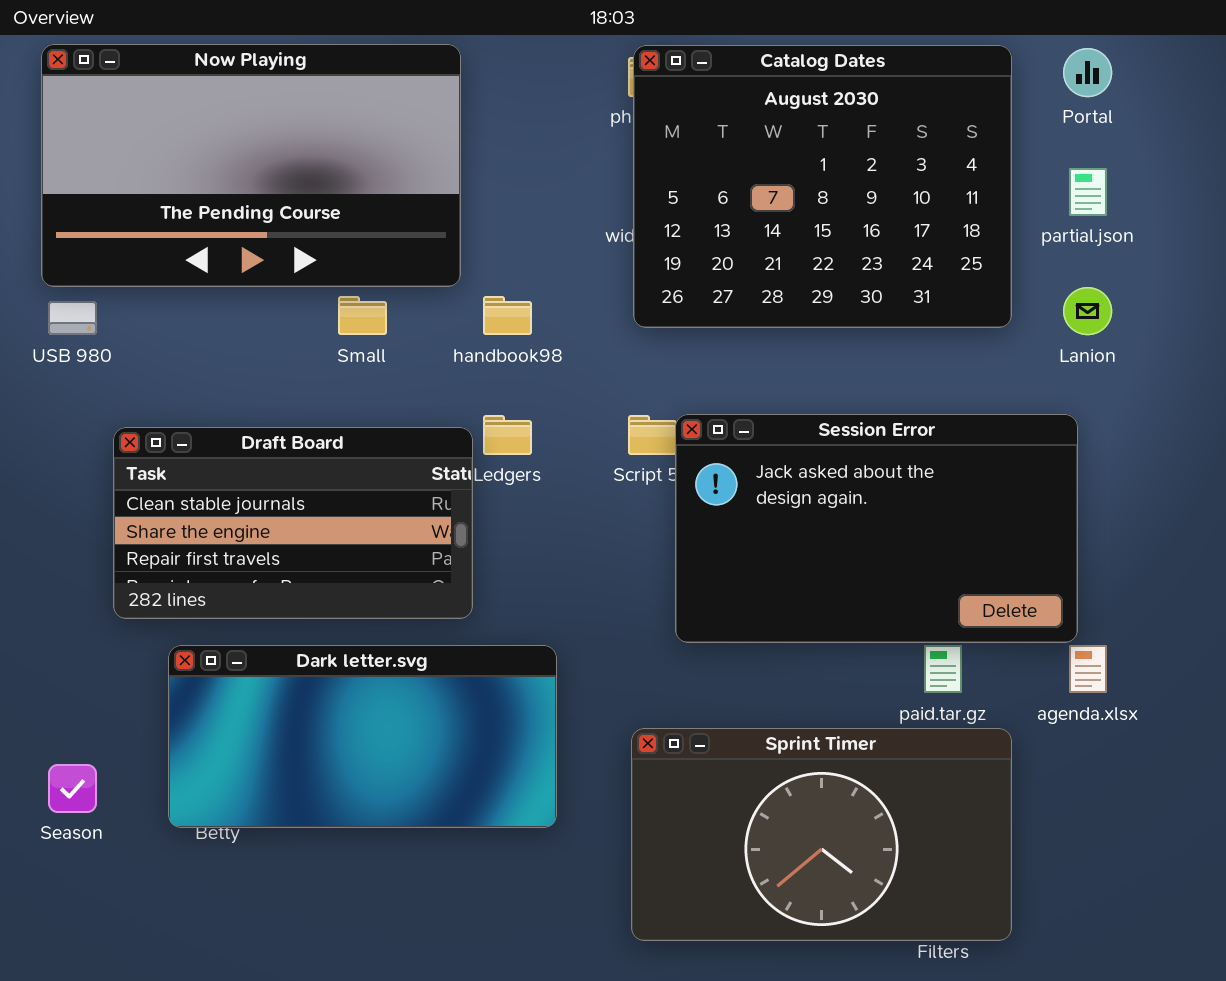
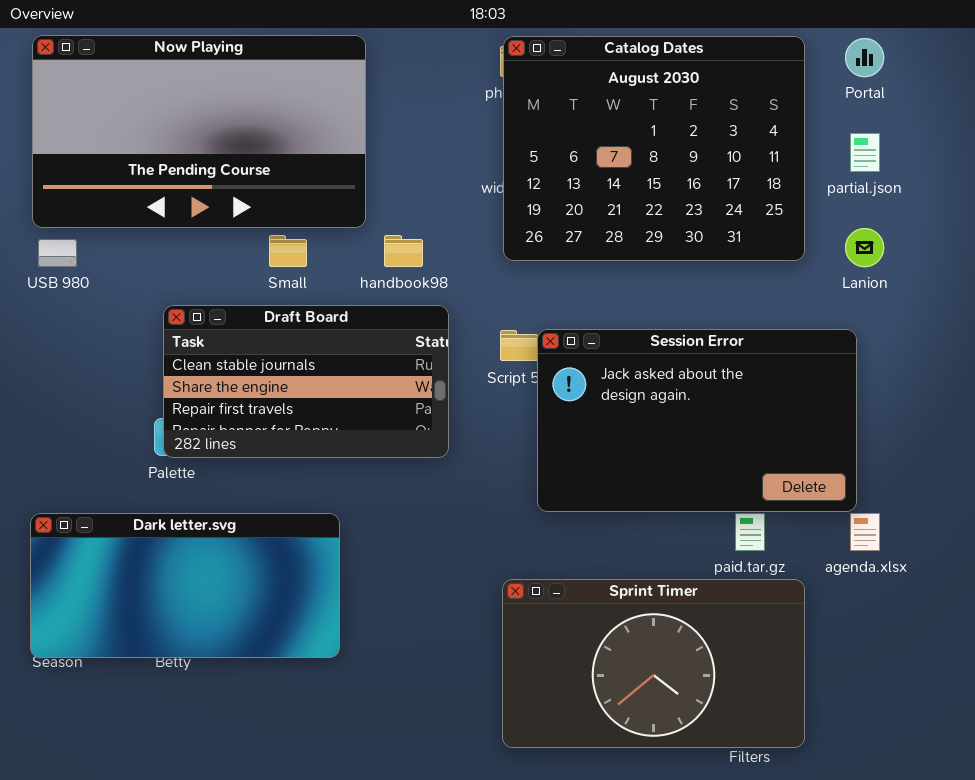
Draft Board: [113,427,473,619] -> [163,305,449,458], moved
Dark letter.svg: [168,645,557,828] -> [30,513,340,658], moved

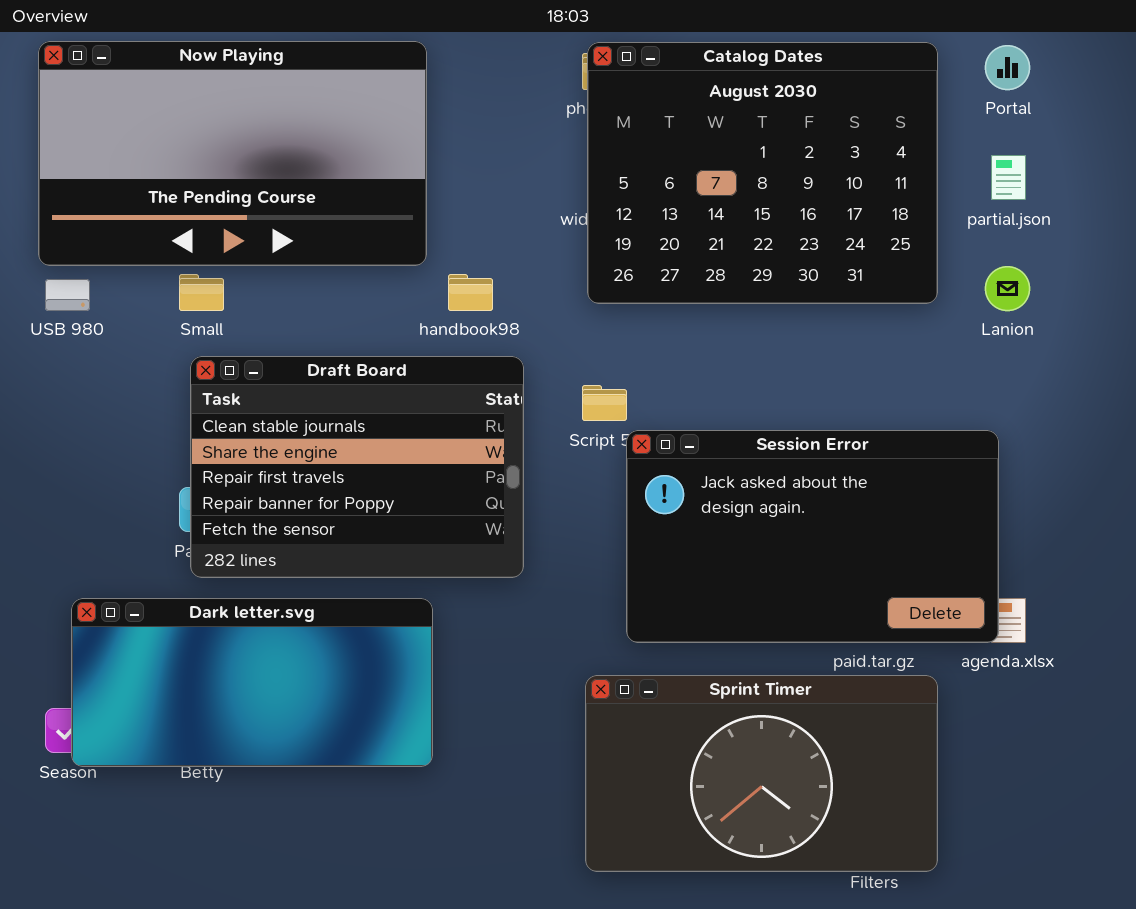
Small: [269,235,307,267] -> [179,274,224,311], moved
Draft Board: [163,305,449,458] -> [190,356,524,578], resized
Session Error: [537,329,857,512] -> [626,430,999,643], moved
Dark letter.svg: [30,513,340,658] -> [71,598,433,767], moved

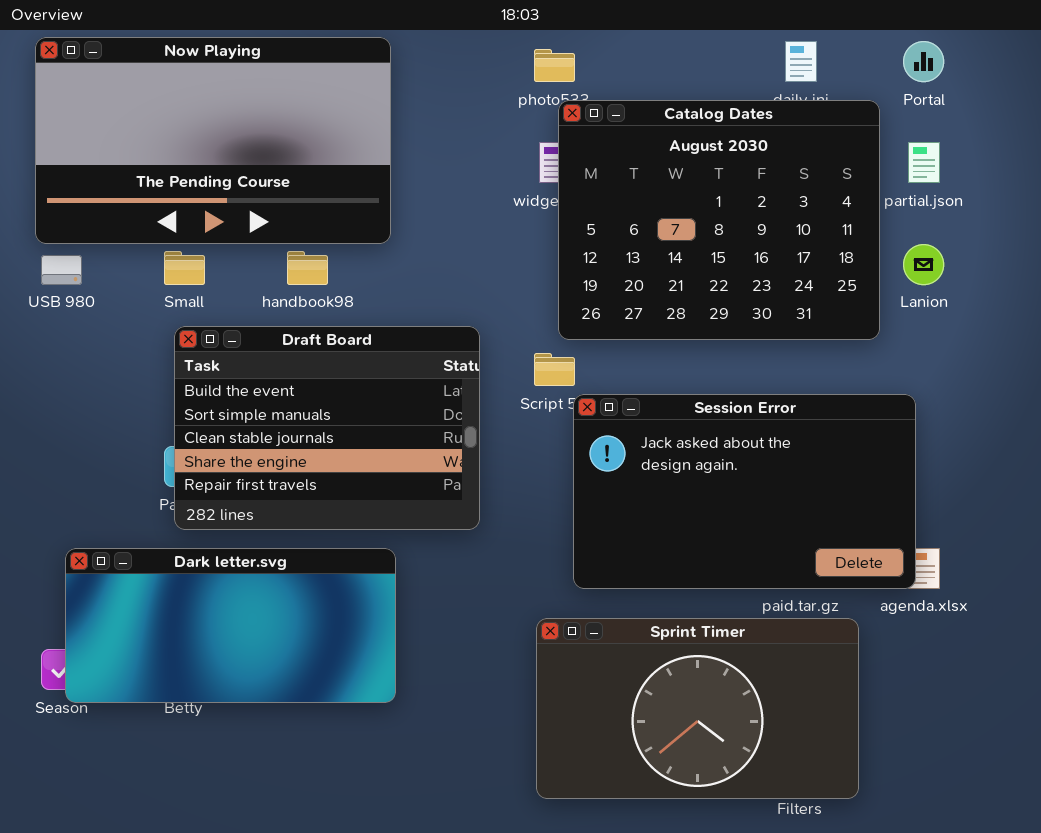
Catalog Dates: [587,42,938,304] -> [558,100,880,340], moved
handbook98: [448,274,493,311] -> [287,251,328,285], moved
Draft Board: [190,356,524,578] -> [174,326,480,530], scrolled up 2 rows

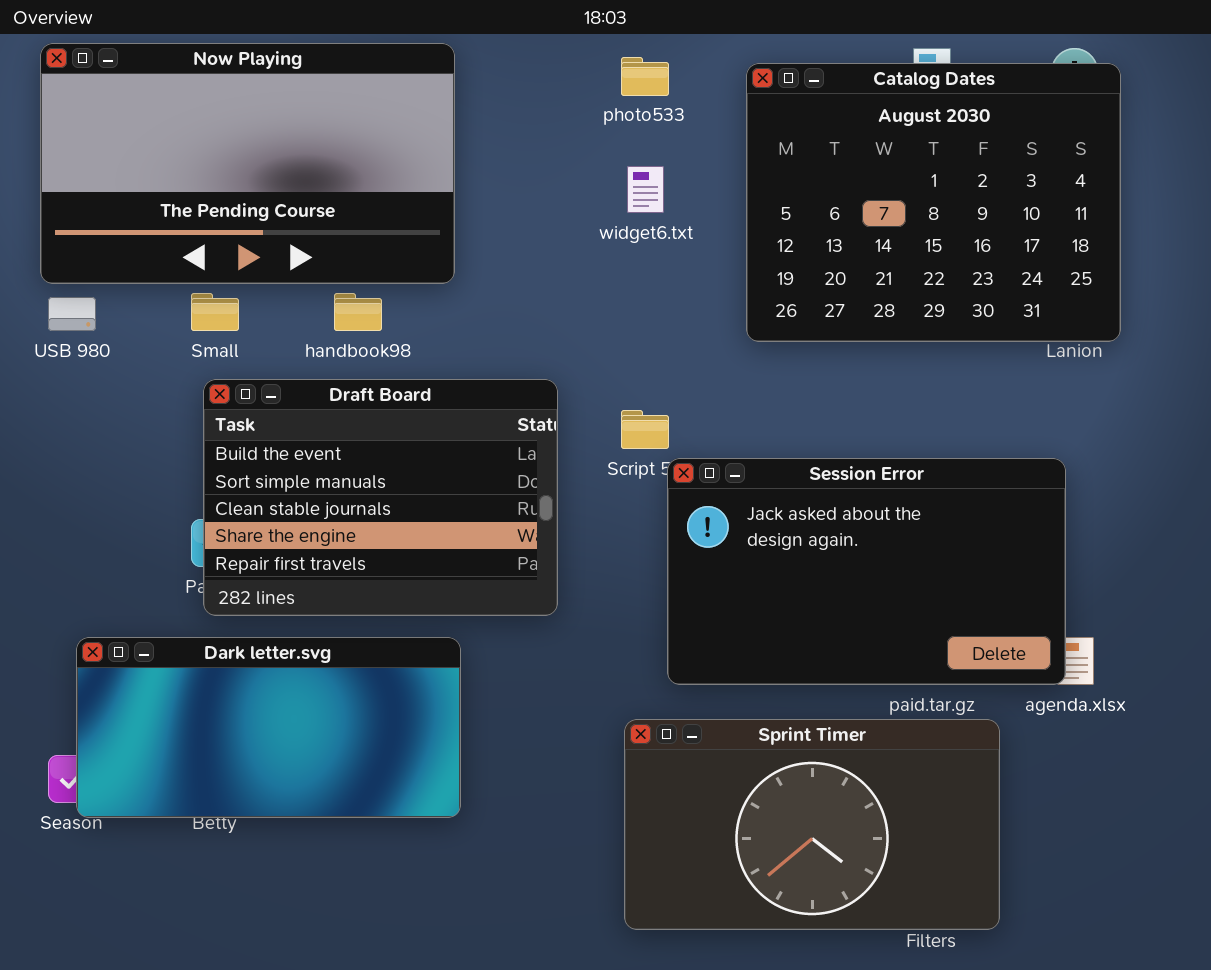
Catalog Dates: [558,100,880,340] -> [746,63,1121,342], moved

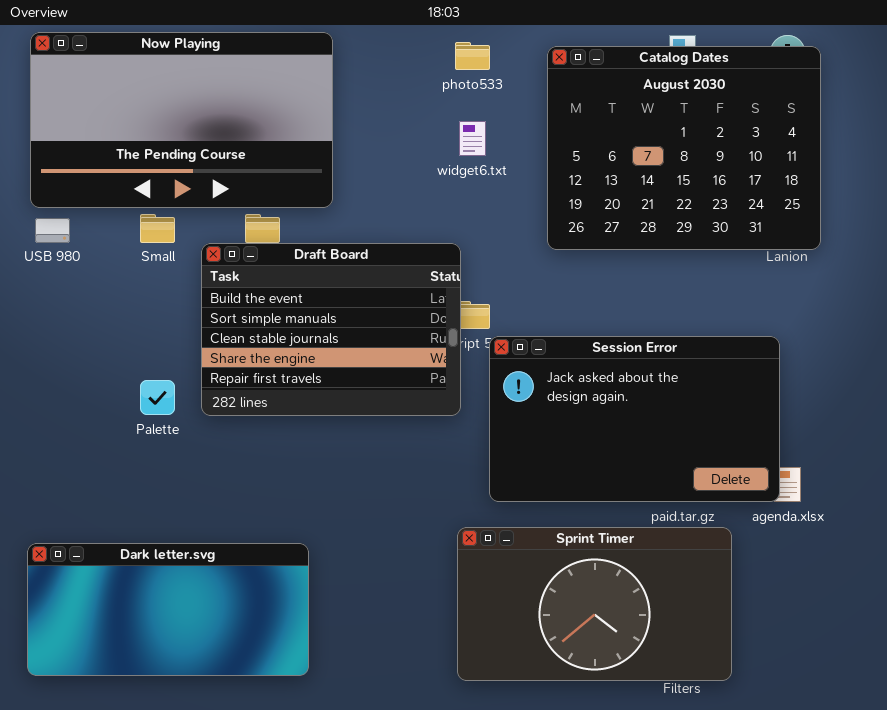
Draft Board: [203,379,558,616] -> [201,243,461,416], moved
Dark letter.svg: [76,637,461,818] -> [27,543,309,676], moved

